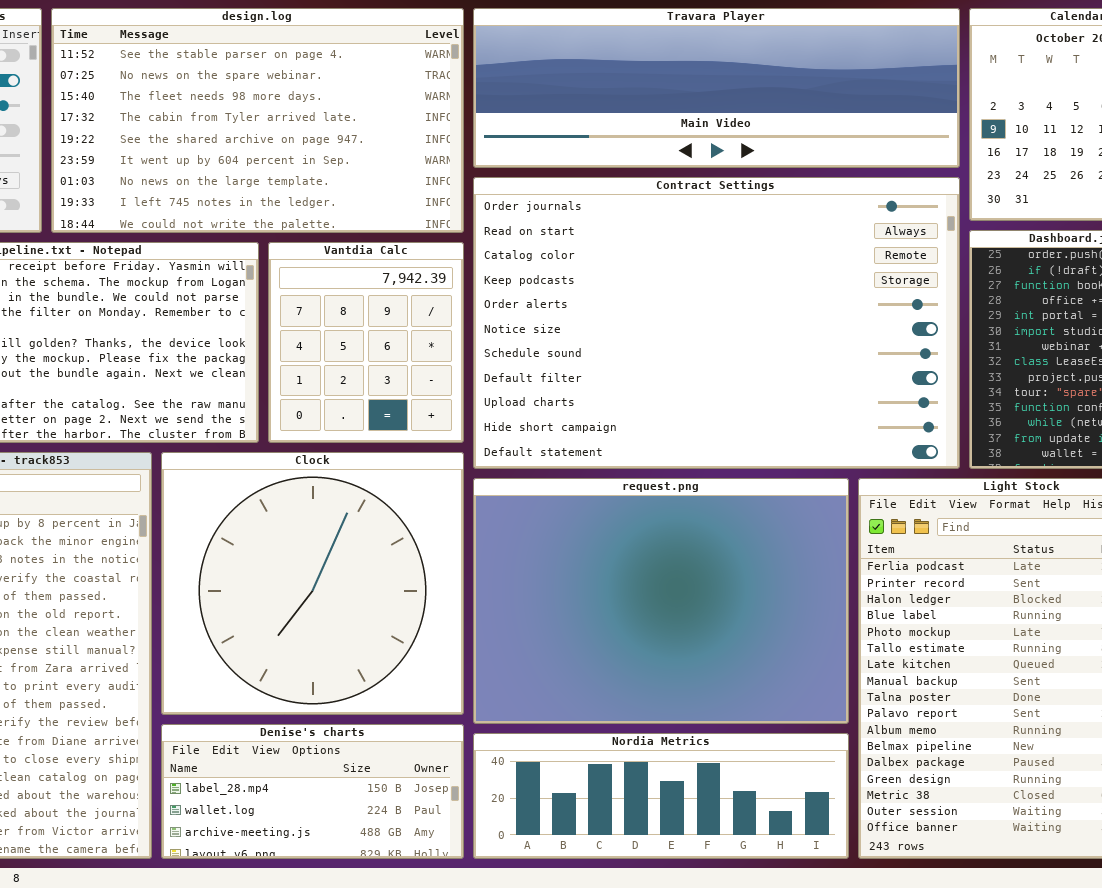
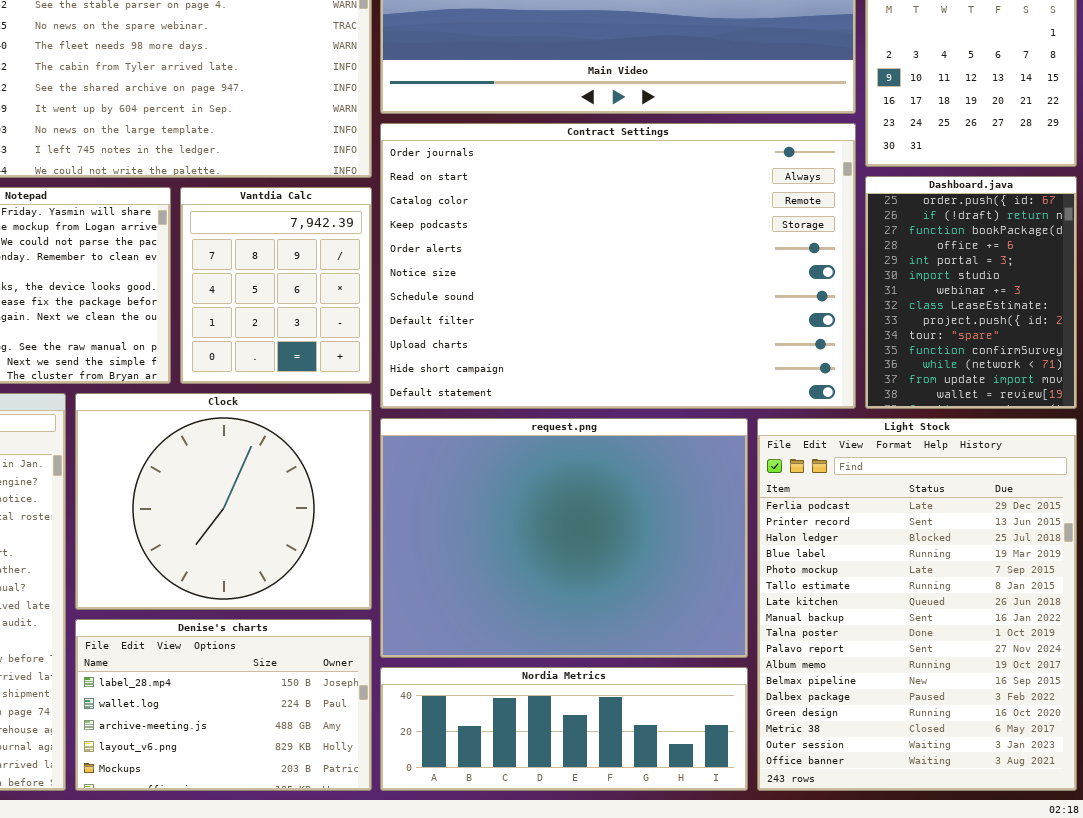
Clock: [161,452,464,715] -> [75,393,372,610], resized
Denise's charts: [161,724,464,859] -> [75,619,372,791], resized

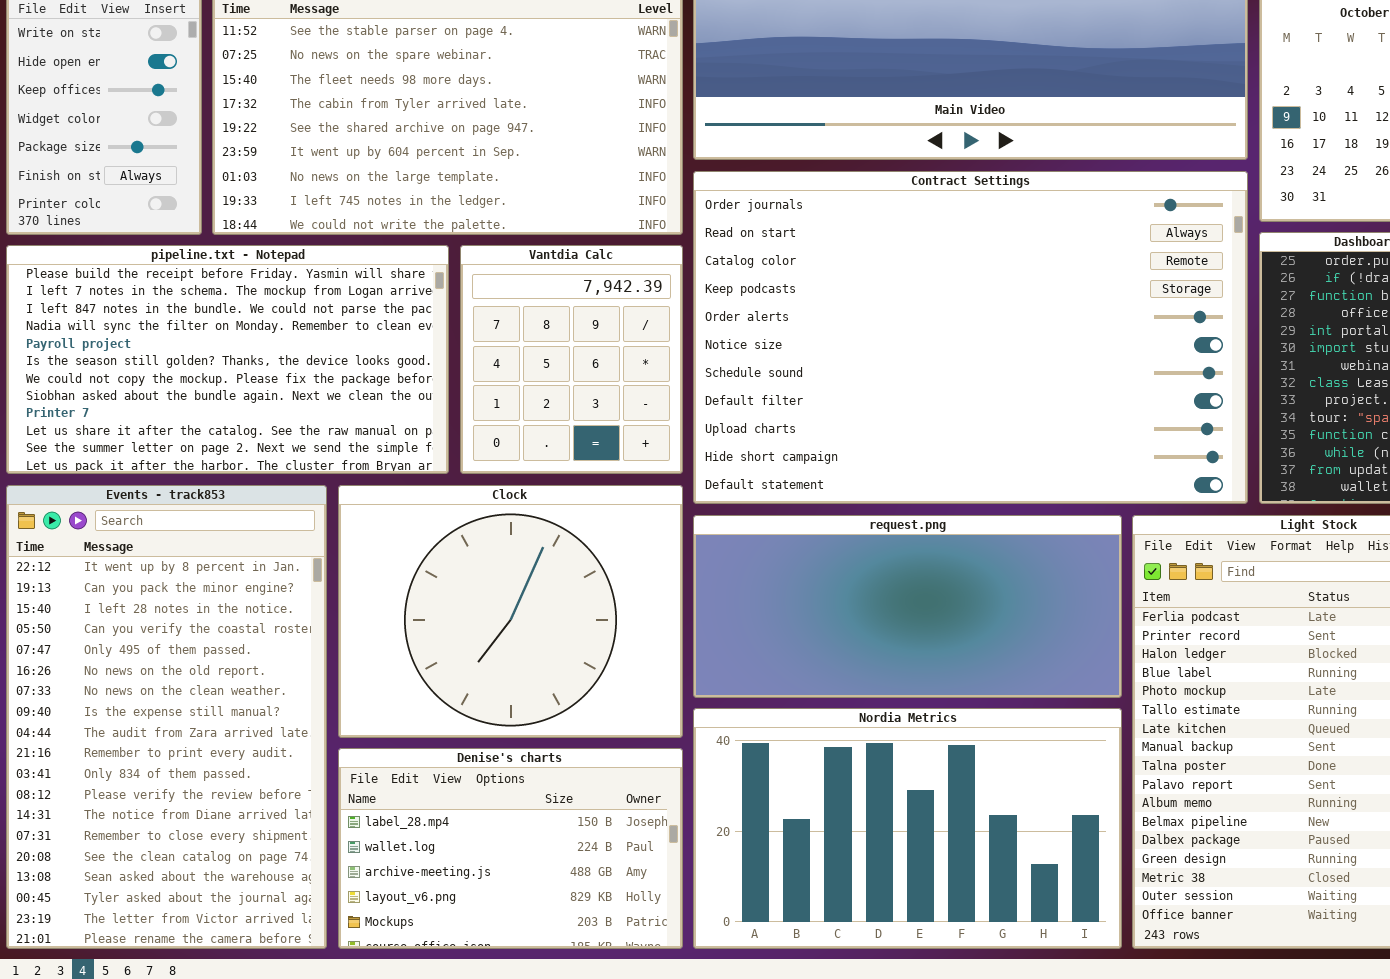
request.png: [380,418,748,658] -> [693,515,1122,698], resized
Nordia Metrics: [380,667,748,791] -> [693,708,1122,949], resized

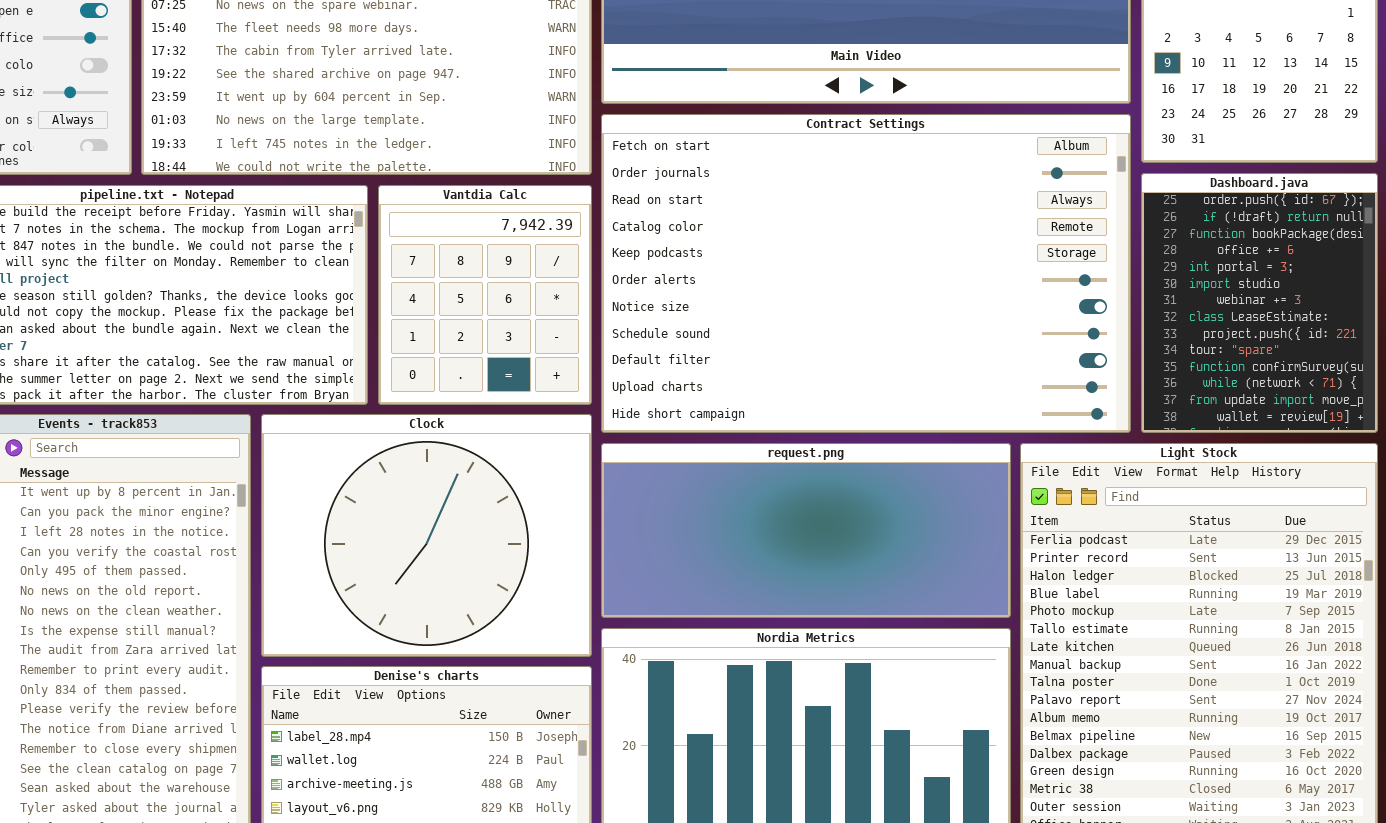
Contract Settings: [693,171,1248,504] -> [601,114,1131,433], scrolled up 1 row

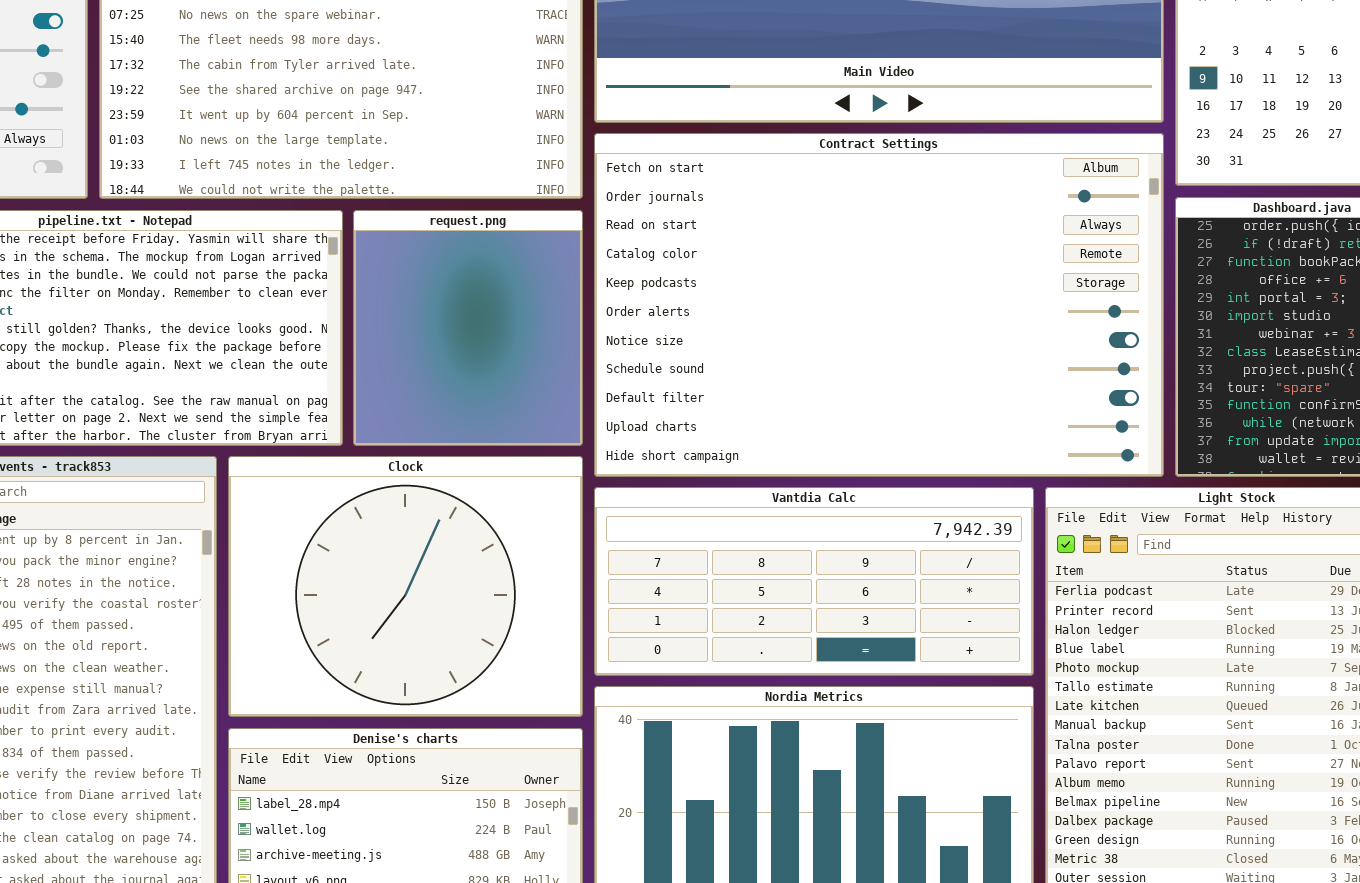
Vantdia Calc: [378,185,592,405] -> [594,487,1034,676], moved, resized
request.png: [601,443,1011,618] -> [353,210,583,446], moved, resized

